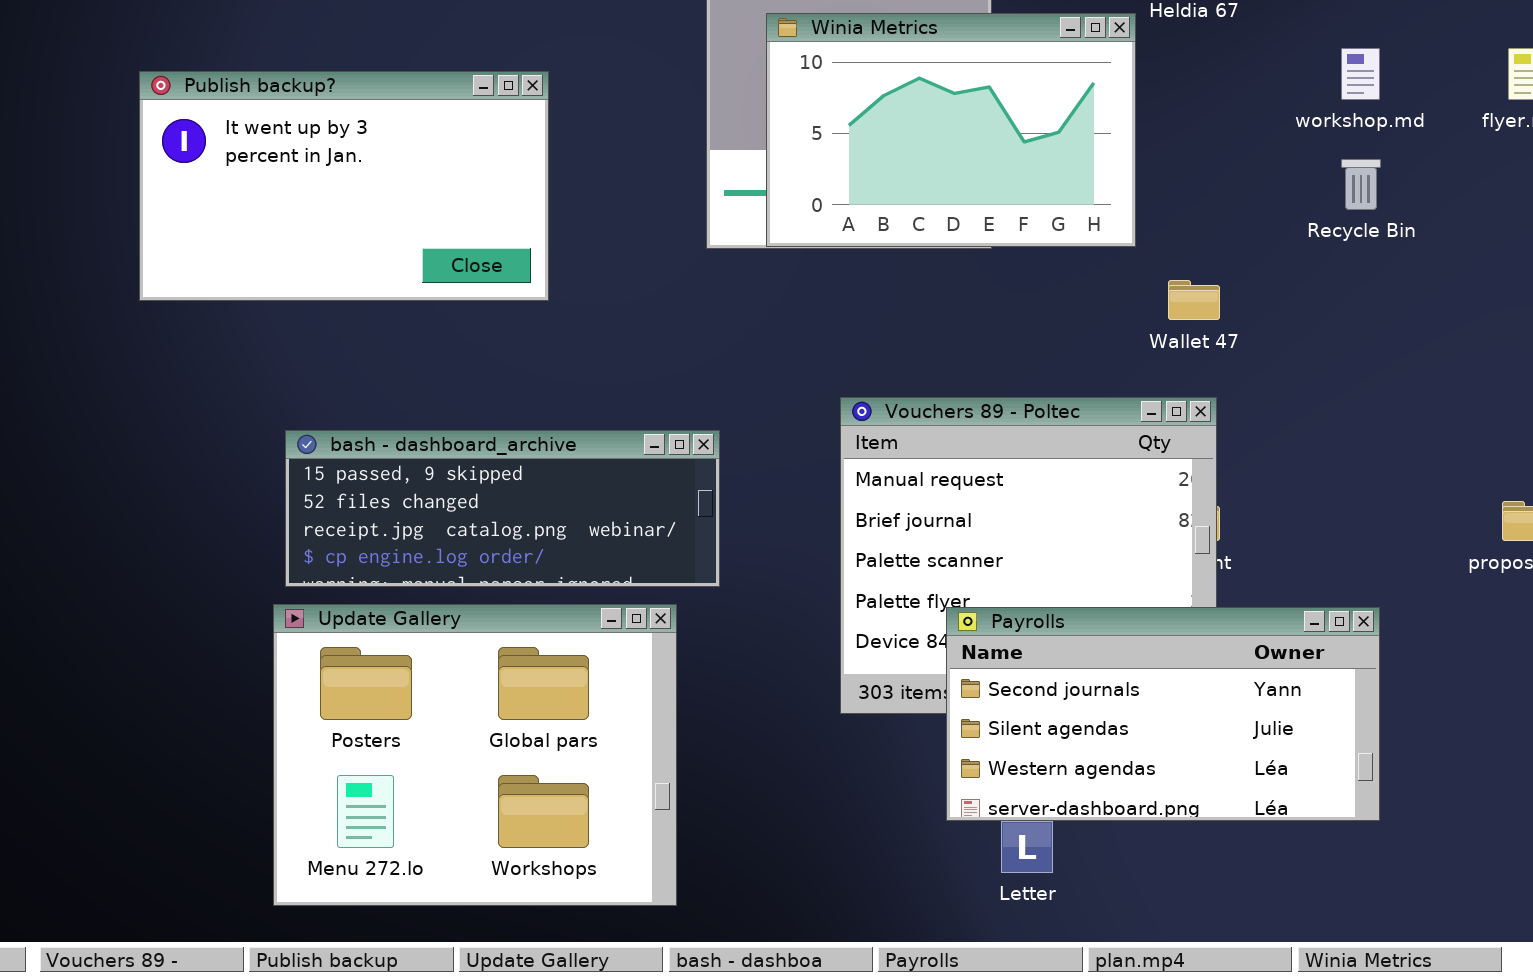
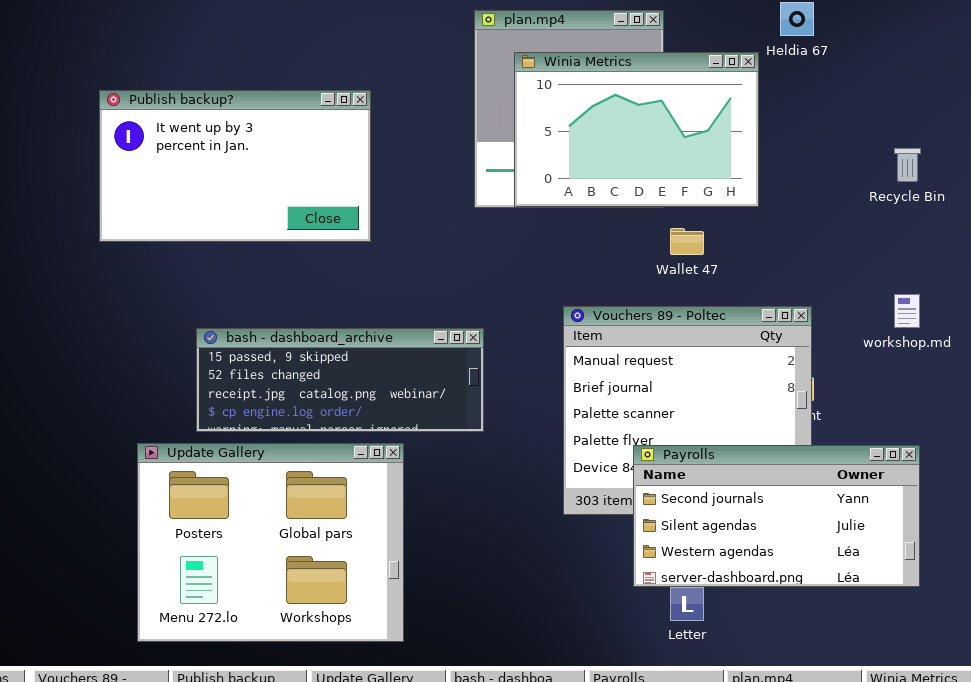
workshop.md: [1341,48,1380,100] -> [894,294,920,328], moved
Wallet 47: [1168,280,1220,320] -> [670,228,704,255], moved
Update Gallery: [273,604,677,906] -> [137,443,404,642], moved

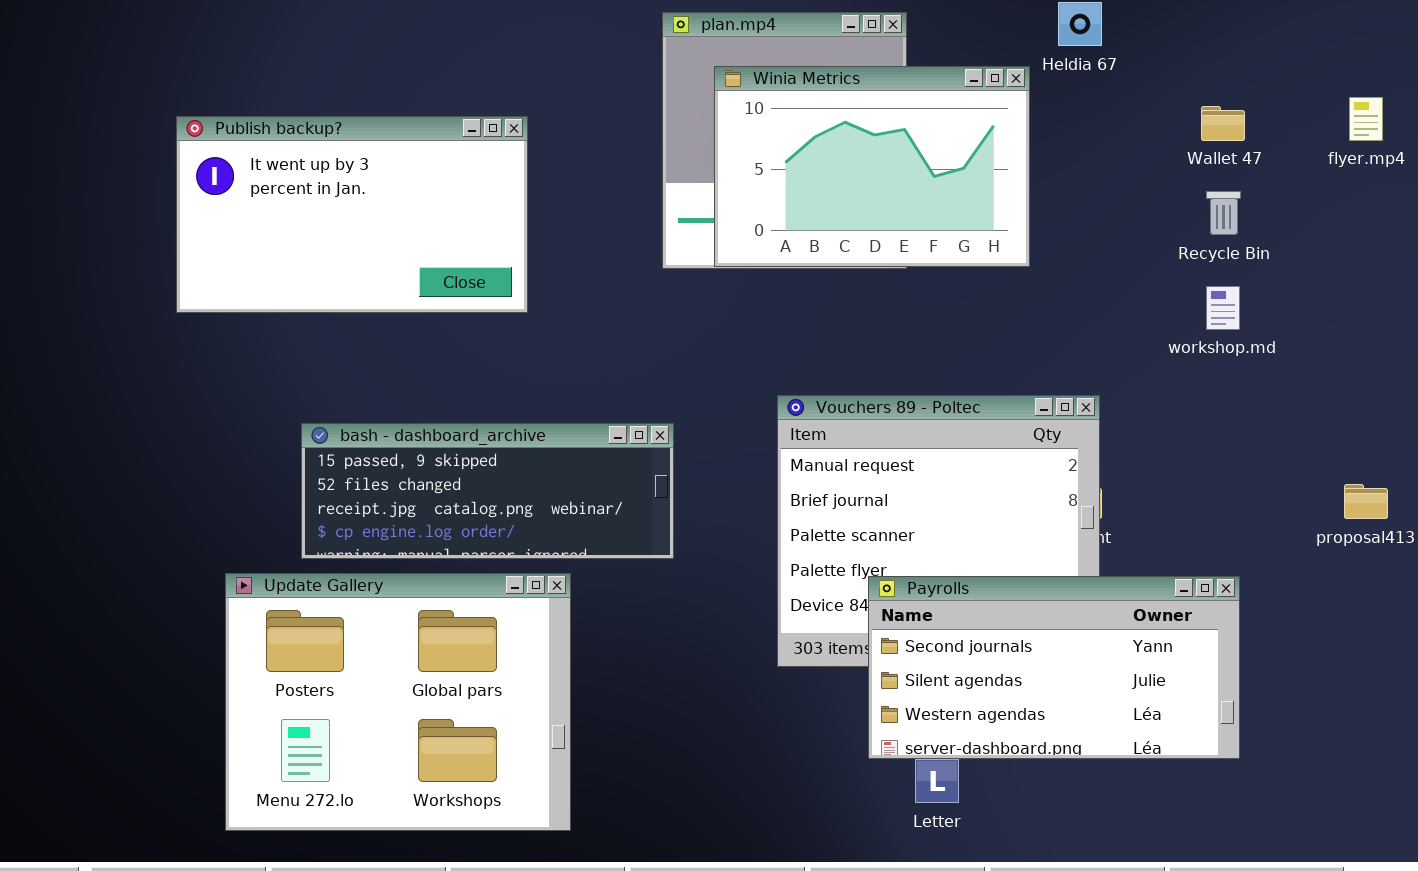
Wallet 47: [670,228,704,255] -> [1201,106,1245,141], moved
workshop.md: [894,294,920,328] -> [1206,286,1240,330], moved

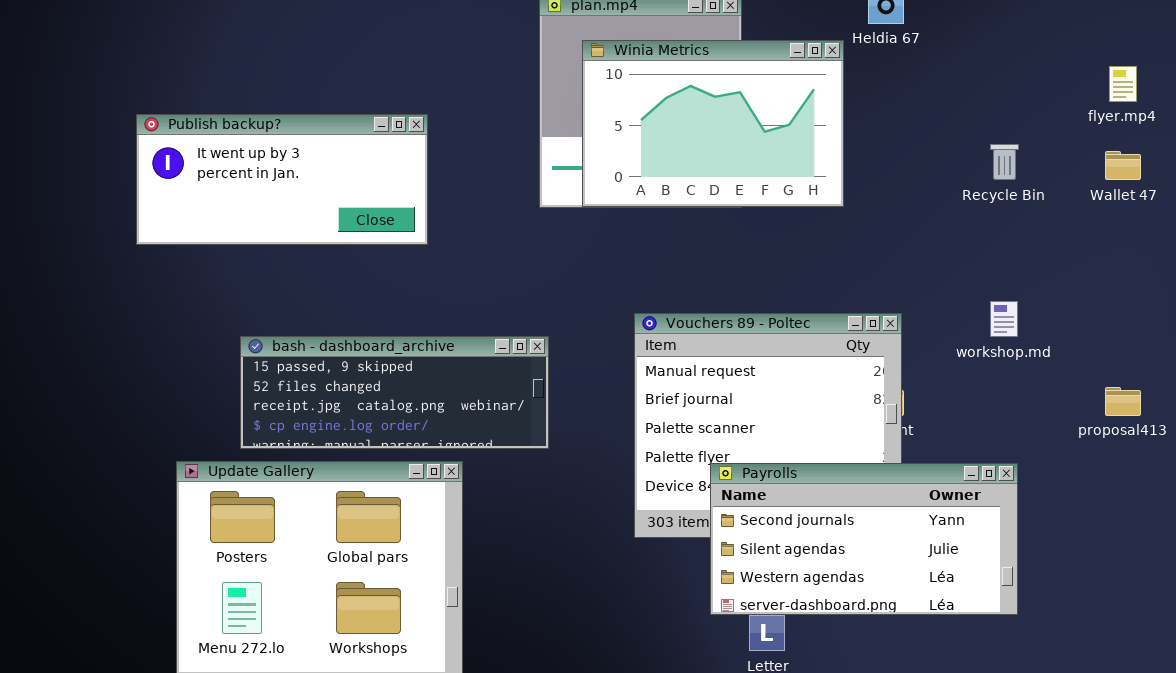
Wallet 47: [1201,106,1245,141] -> [1105,151,1141,180], moved
Publish backup?: [176,116,528,313] -> [136,114,428,245], resized
workshop.md: [1206,286,1240,330] -> [990,301,1018,337], moved

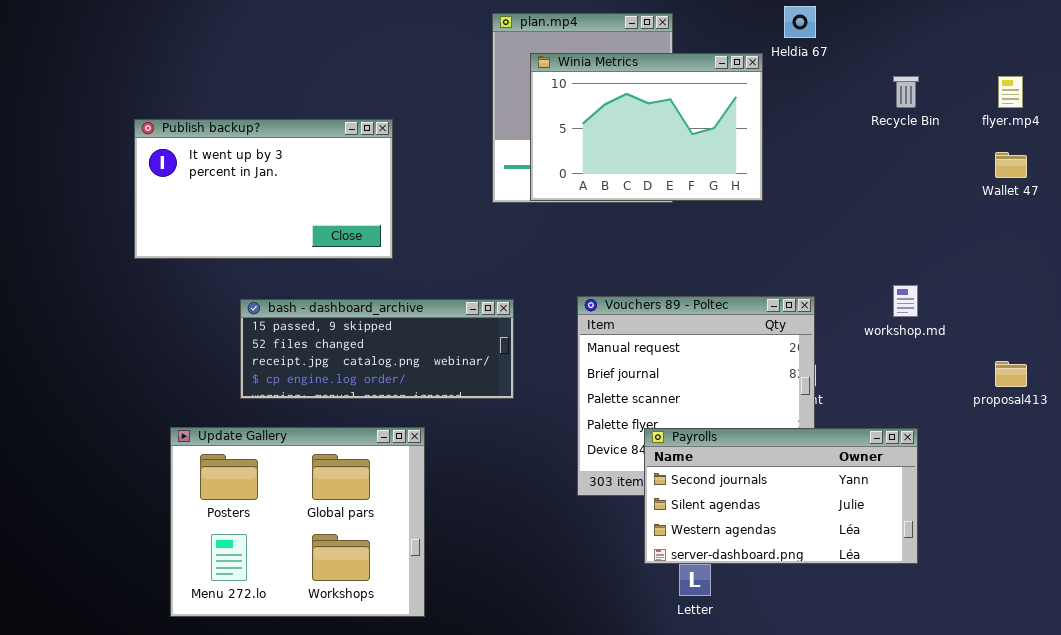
Publish backup?: [136,114,428,245] -> [134,119,393,259], resized
Recycle Bin: [990,144,1019,180] -> [893,76,919,108], moved
bash - dashboard_archive: [240,336,549,449] -> [240,299,514,399], moved

